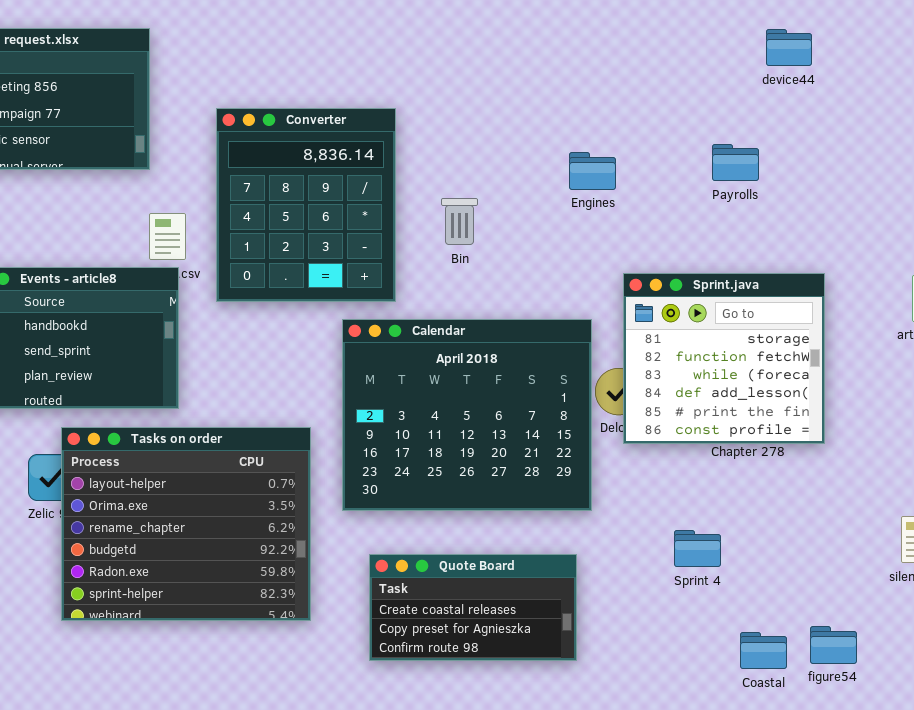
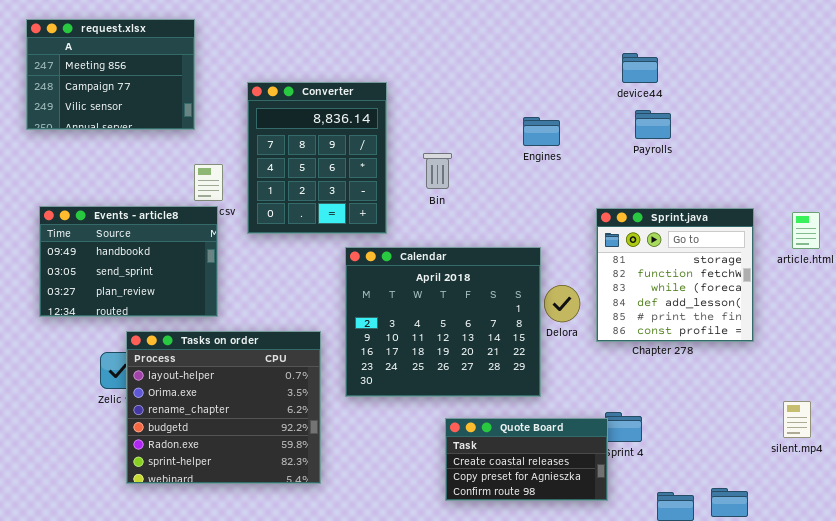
device44: [766,29,812,66] -> [622,53,658,83], moved
Sprint.java: [623,273,825,444] -> [596,208,754,342], moved
Quote Board: [369,554,577,661] -> [445,418,608,501], moved

